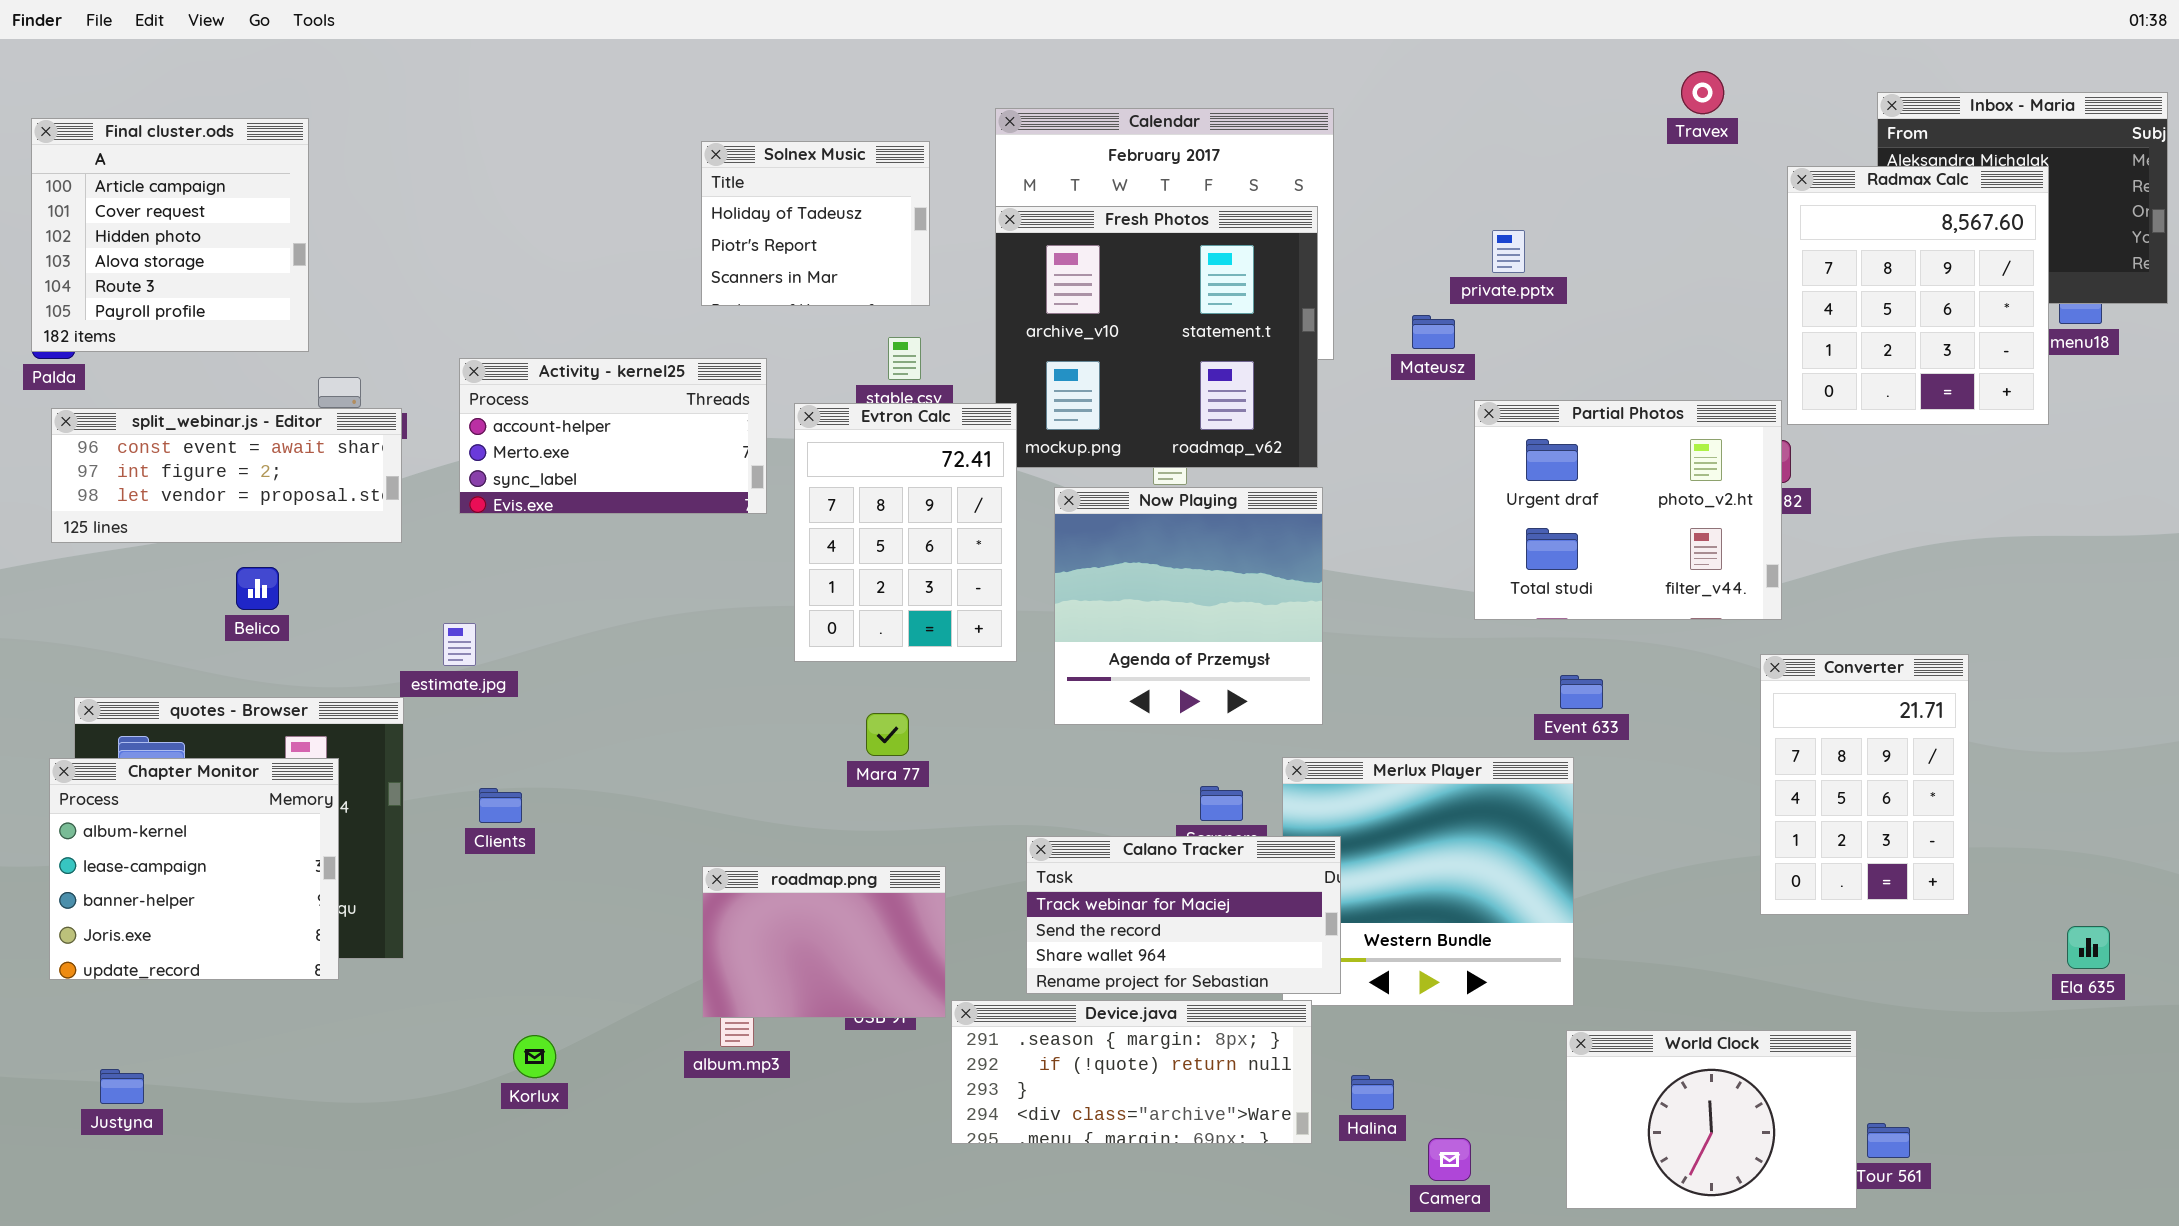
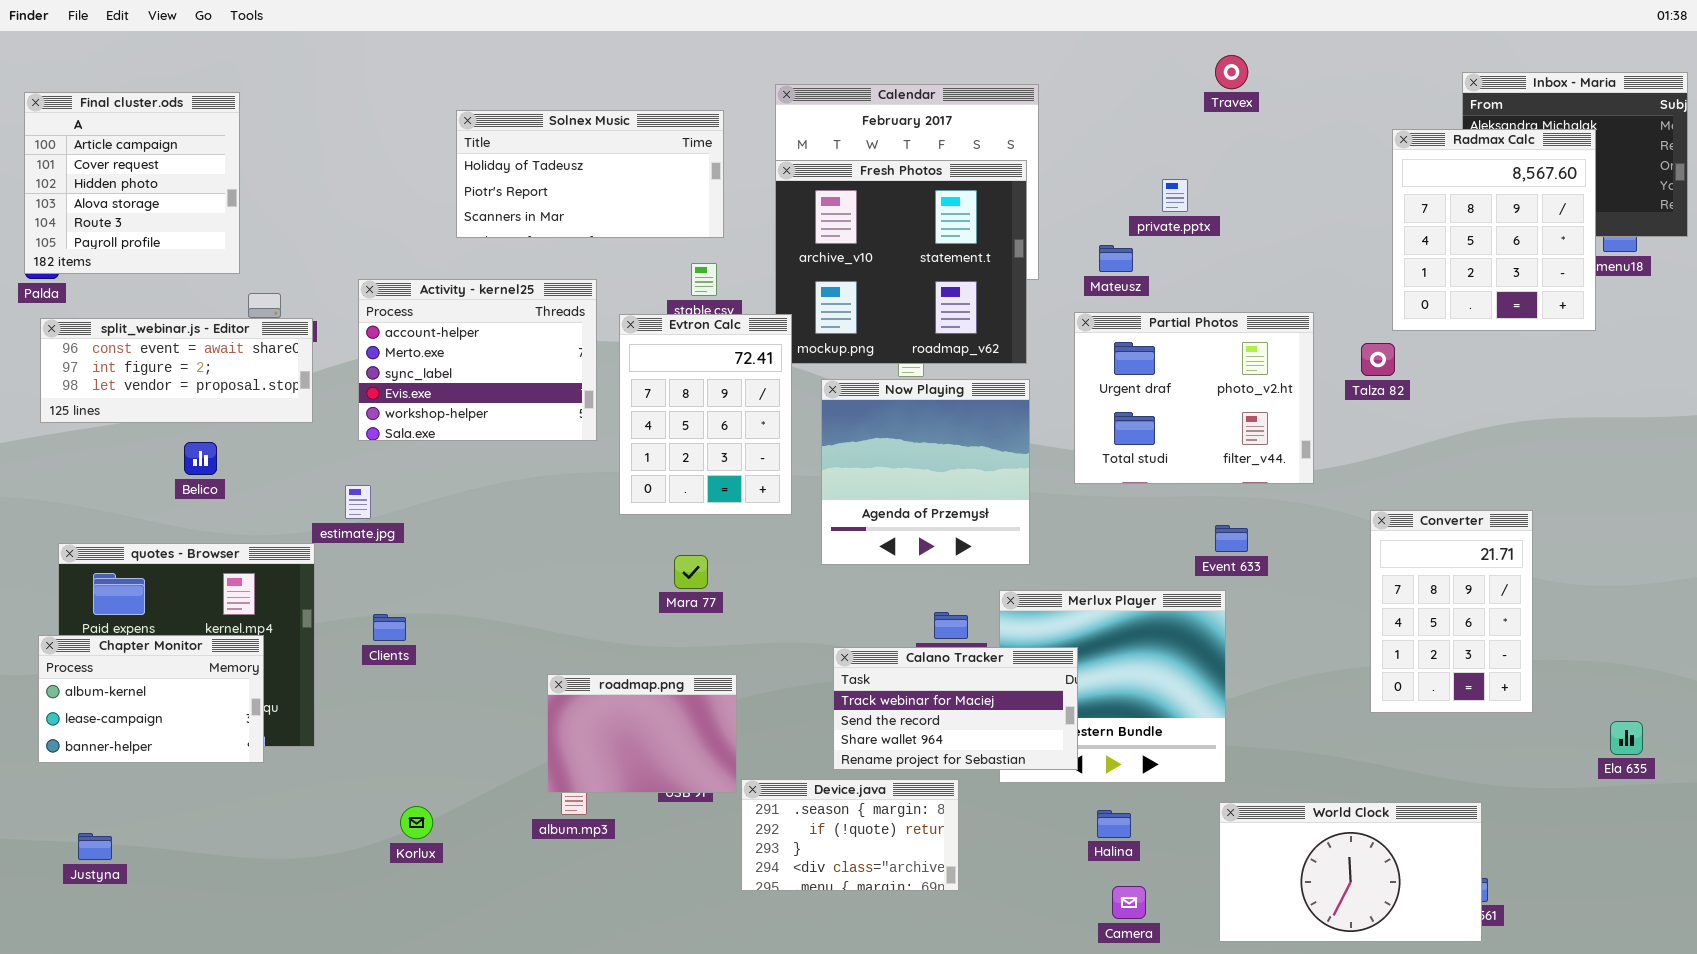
Travex: [1681,71,1724,114] -> [1215,55,1248,89], moved
Solnex Music: [701,141,930,306] -> [456,110,724,238], resized
Activity - kernel25: [459,358,767,514] -> [358,279,597,441], resized
Partial Photos: [1474,400,1782,620] -> [1074,312,1314,484], moved
Chapter Monitor: [49,758,339,980] -> [38,635,264,763], resized
Calano Tracker: [1026,836,1341,994] -> [833,647,1078,770], moved
Device.java: [951,1000,1312,1144] -> [741,779,959,891], resized
World Clock: [1566,1030,1857,1209] -> [1219,802,1482,942], resized
Halina: [1351,1075,1394,1110] -> [1097,810,1131,838], moved

